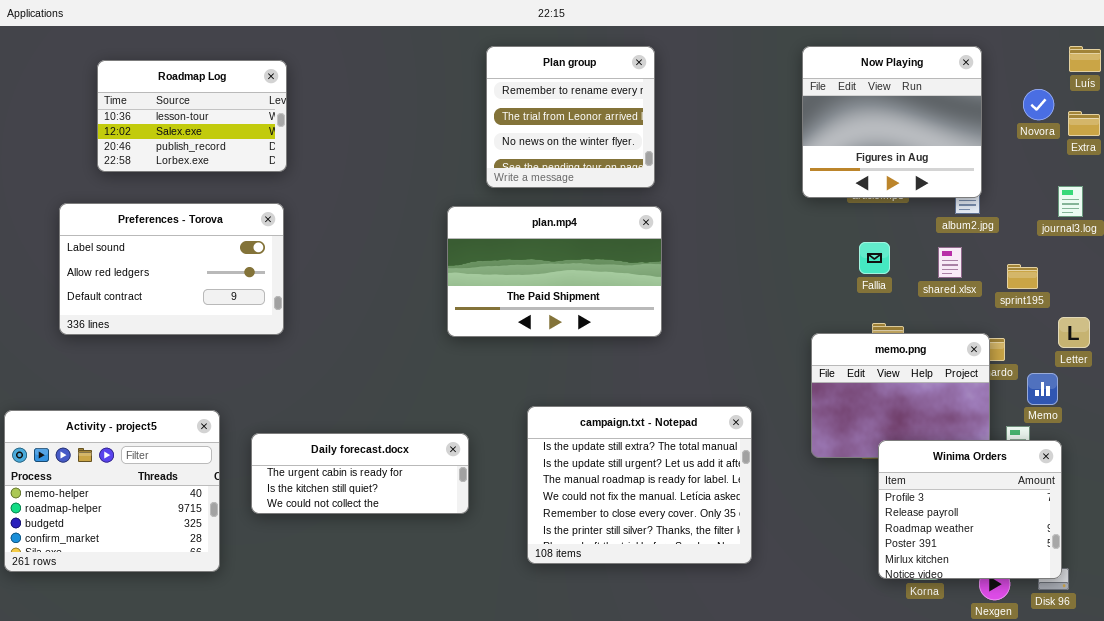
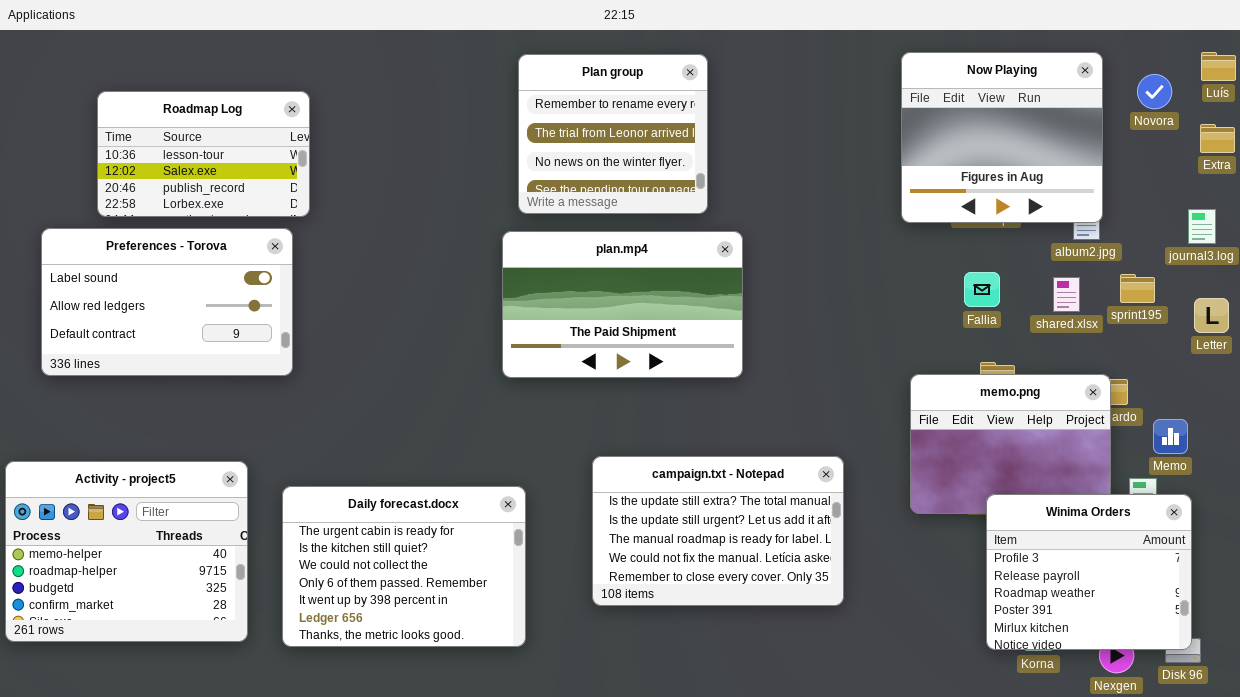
Plan group: [486,46,655,188] -> [518,54,708,214], moved
Roadmap Log: [97,60,287,172] -> [97,91,310,217], moved
Novora: [1023,89,1054,120] -> [1137,74,1172,109], moved
Preferences - Torova: [59,203,284,335] -> [41,228,293,376], moved
sprint195: [1007,264,1038,289] -> [1120,274,1155,303], moved
Letter: [1058,317,1090,348] -> [1194,298,1229,333], moved
campaign.txt - Notepad: [527,406,752,564] -> [592,456,844,606], resized
Daily forecast.docx: [251,433,469,514] -> [282,486,526,647], resized

